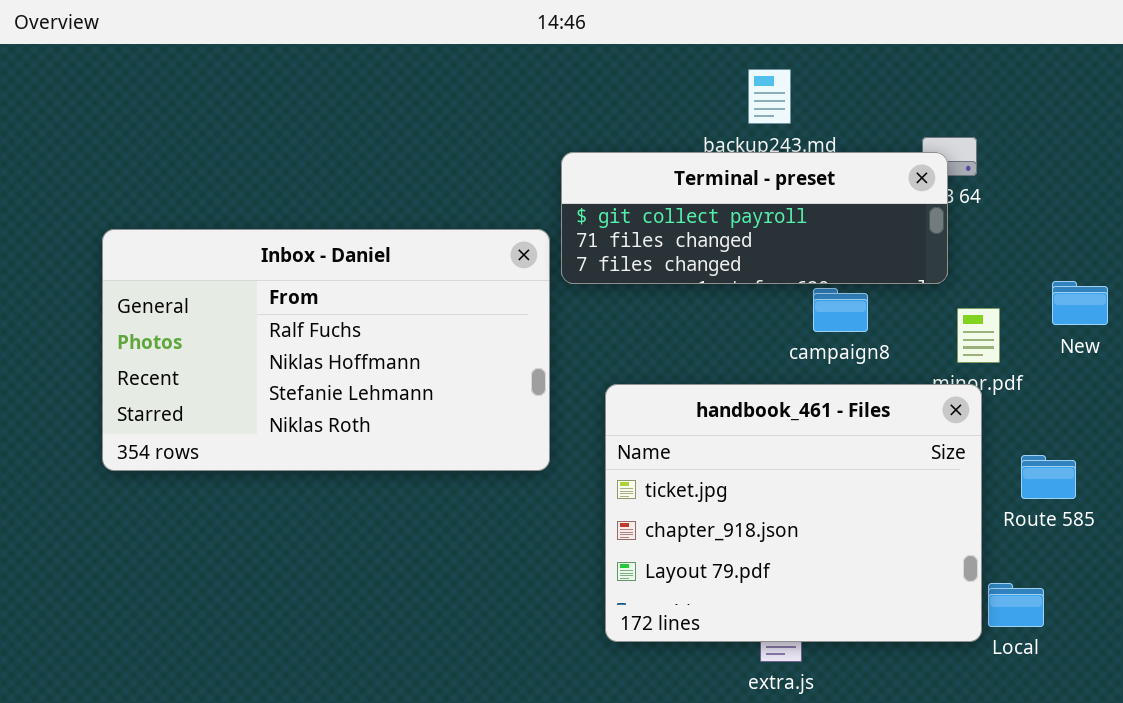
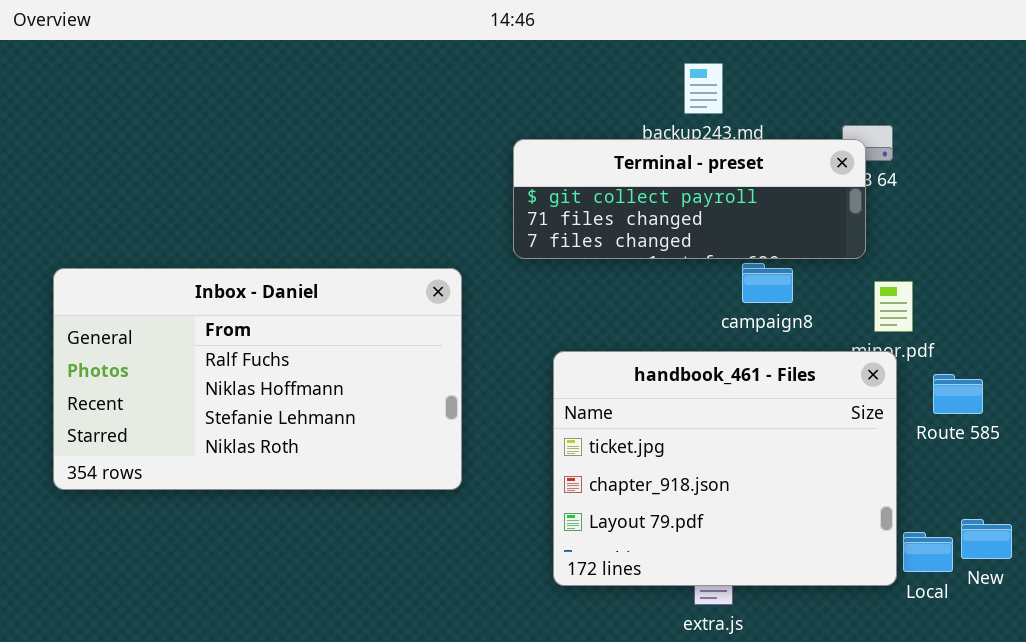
Inbox - Daniel: [102,229,550,471] -> [53,268,462,490], moved
New: [1052,281,1108,325] -> [961,519,1012,559], moved
Route 585: [1021,455,1076,499] -> [933,374,983,414], moved

